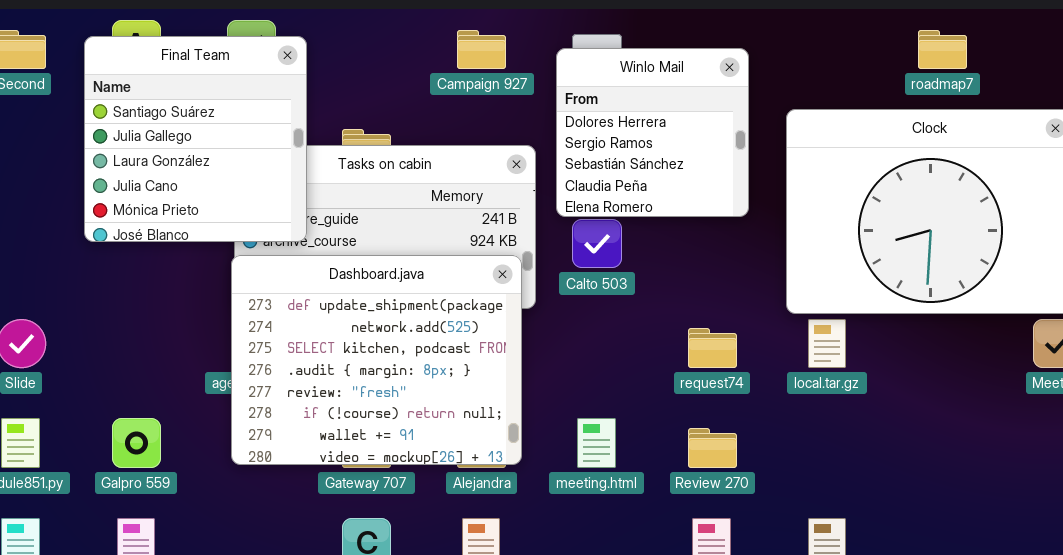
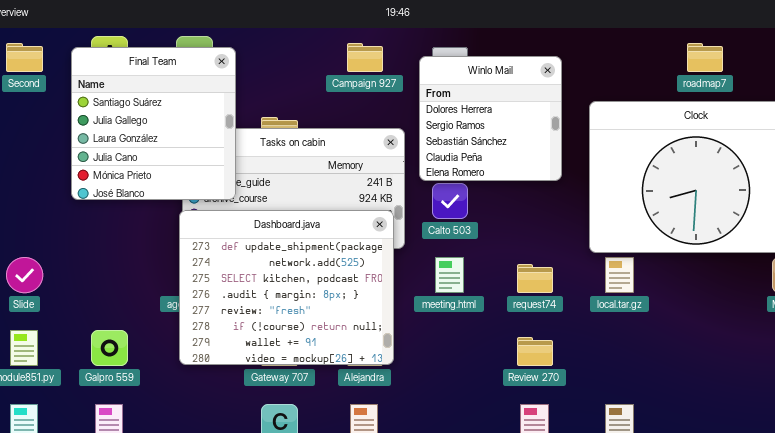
meeting.html: [577,418,616,468] -> [435,257,464,293], moved

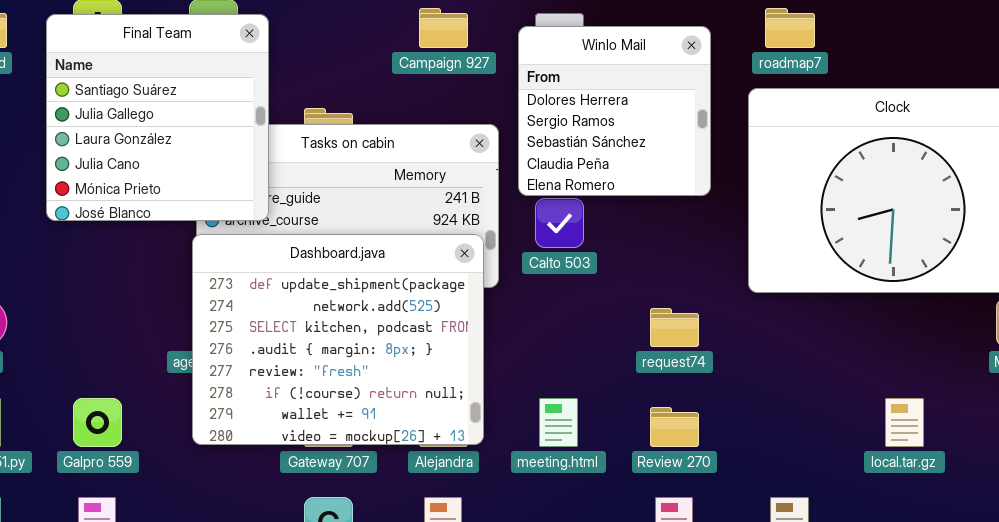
roadmap7: [687,43,723,72] -> [765,8,815,48], moved
meeting.html: [435,257,464,293] -> [539,398,578,447], moved
local.tar.gz: [605,257,634,293] -> [885,398,924,447], moved

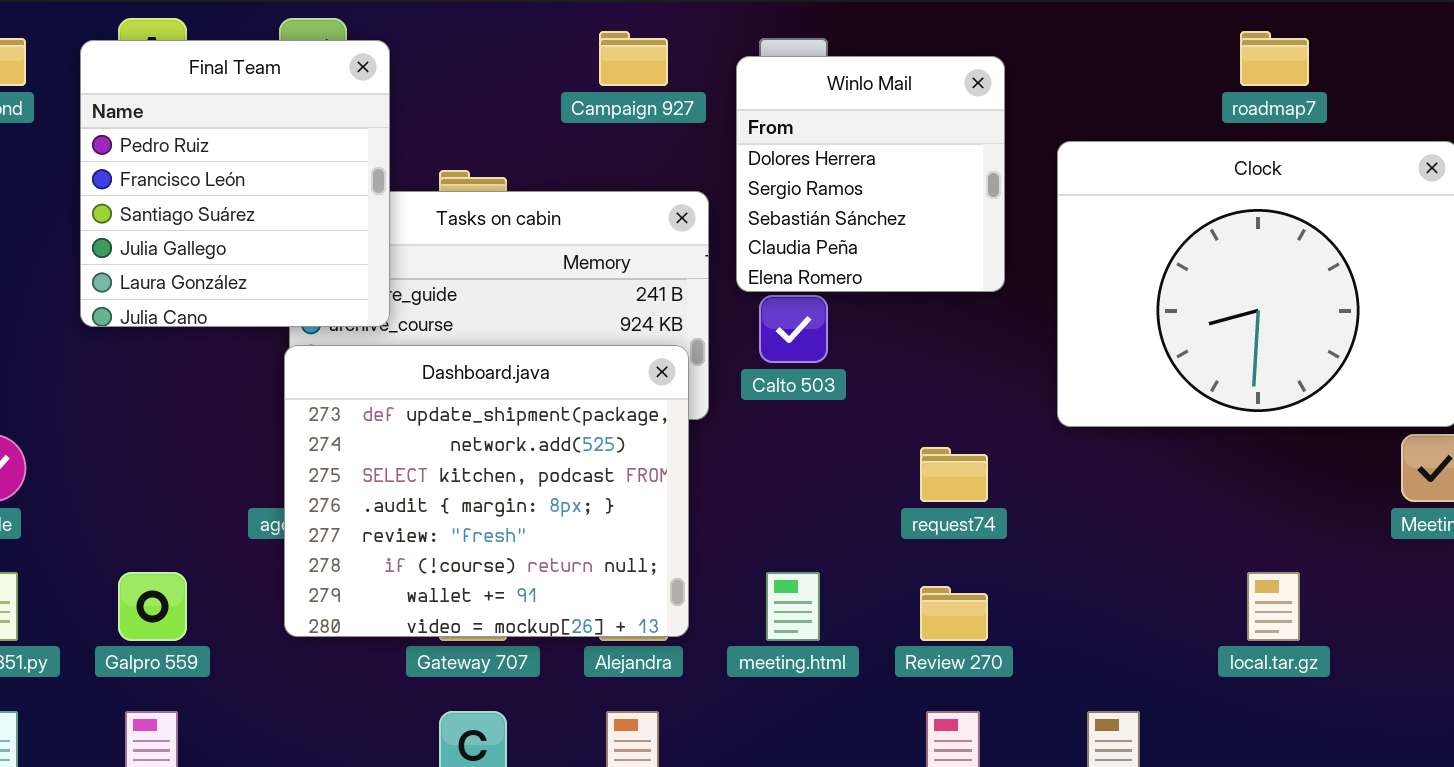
roadmap7: [765,8,815,48] -> [1240,31,1309,86], moved
Final Team: [46,14,269,221] -> [80,40,390,327], scrolled up 2 rows

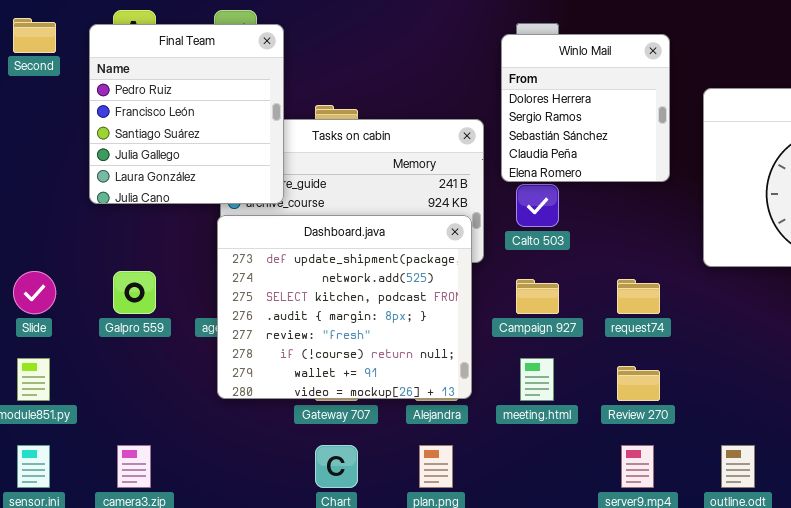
Campaign 927: [599,31,668,86] -> [516,279,559,314], moved
Galpro 559: [118,572,187,641] -> [113,271,156,314], moved

